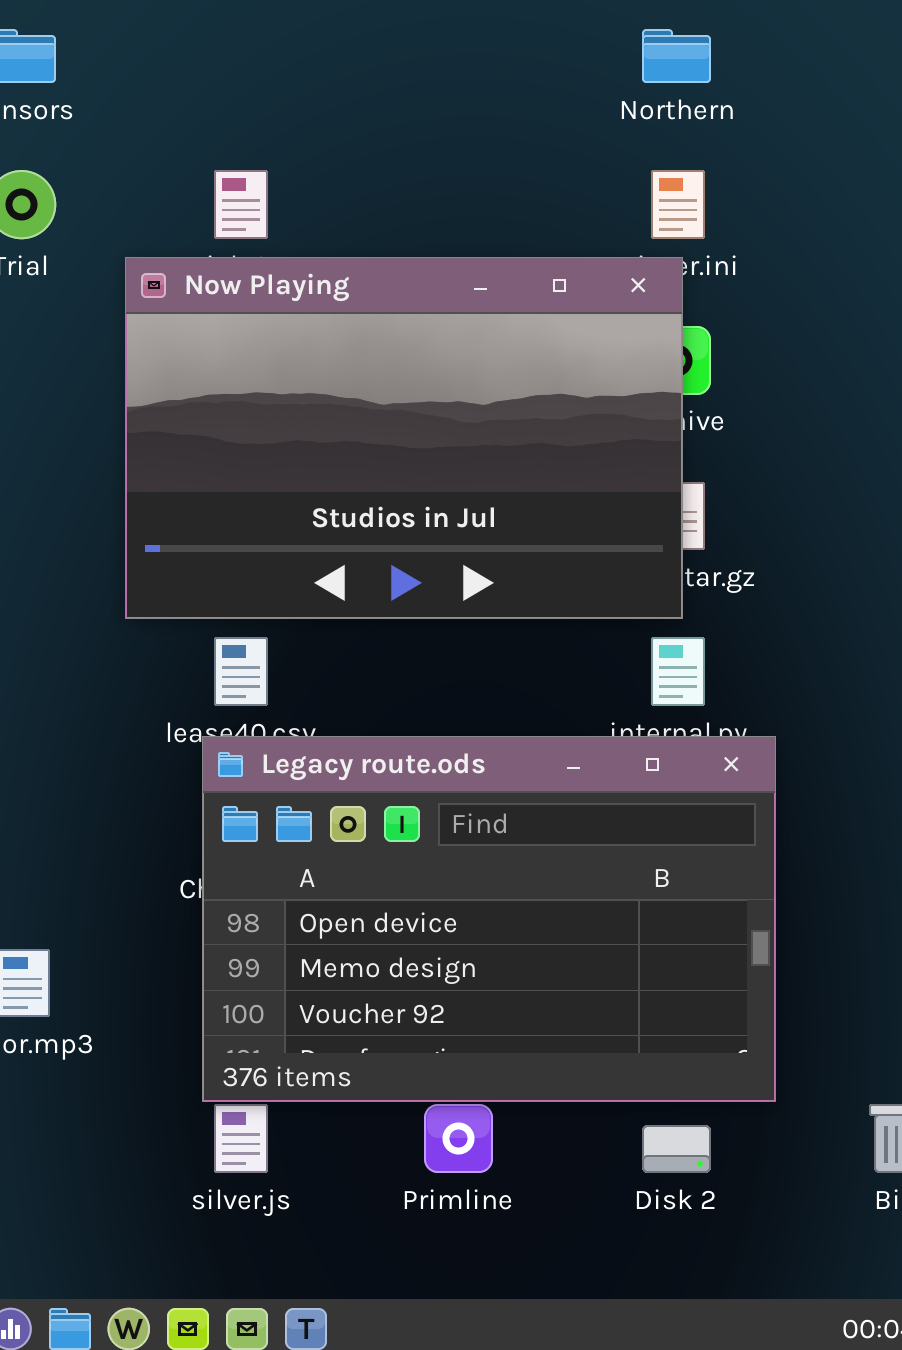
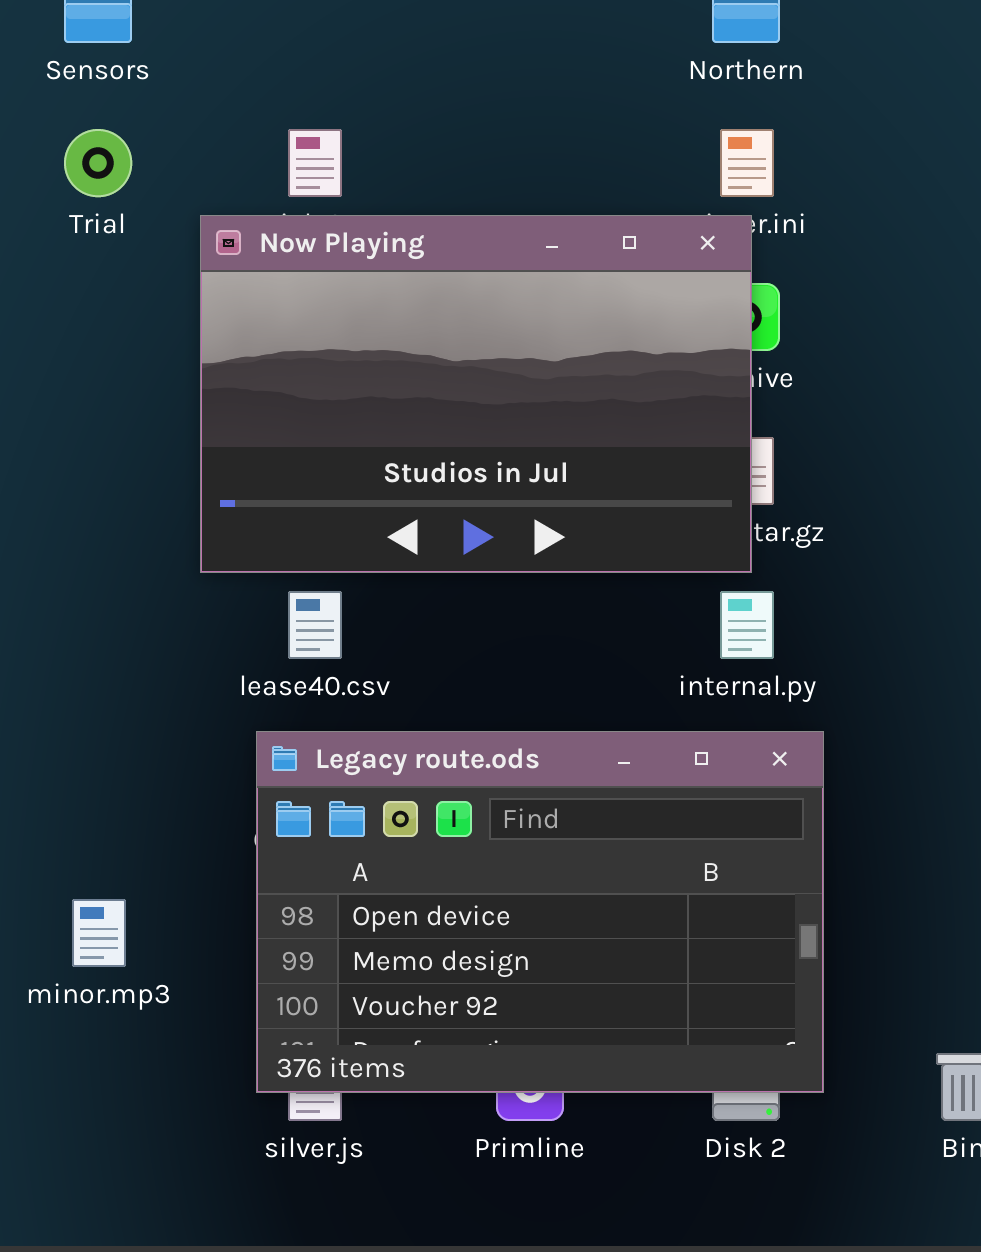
Legacy route.ods: [202,736,776,1102] -> [256,731,824,1093], moved

